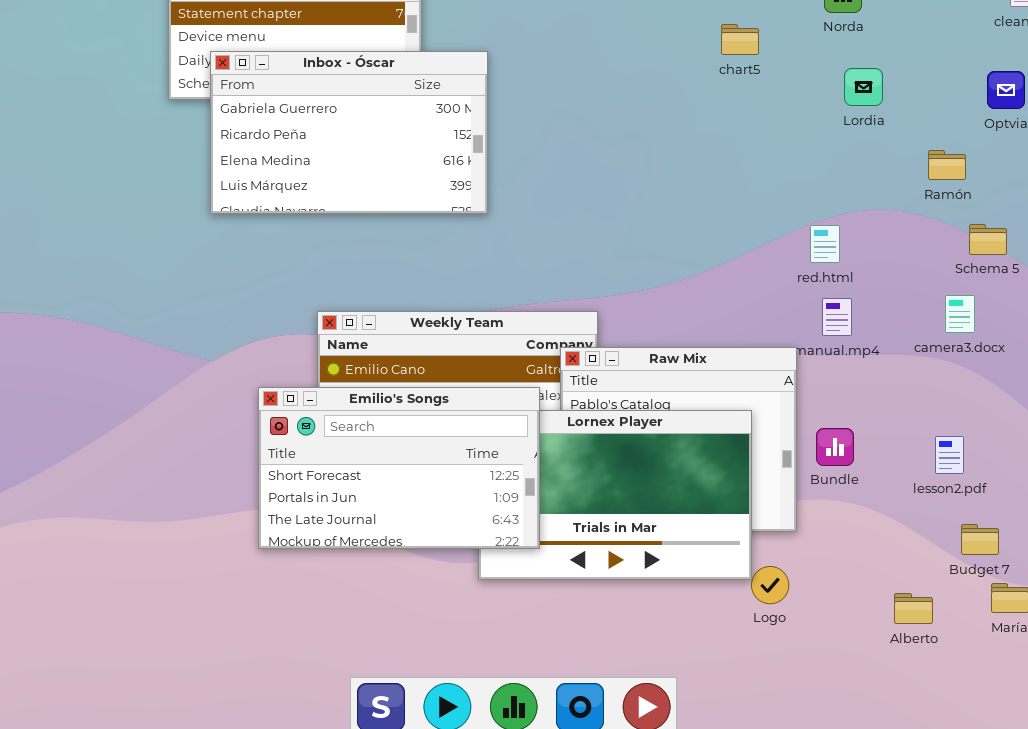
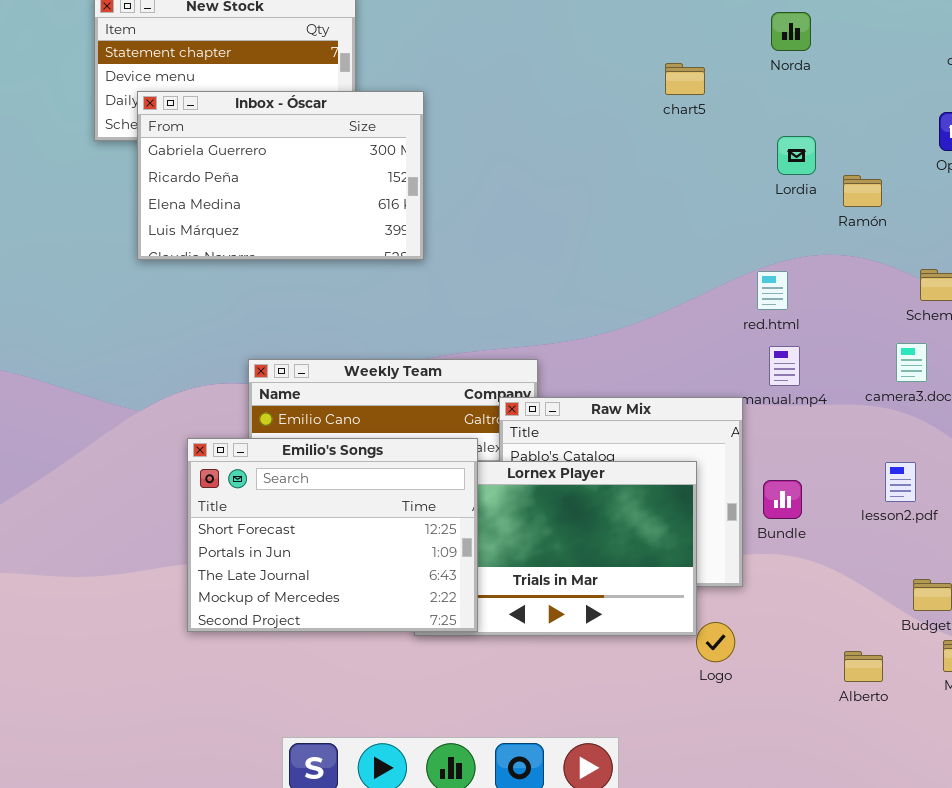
Lordia: [844,68,883,106] -> [777,136,816,175], moved
Ramón: [928,150,966,180] -> [843,175,882,207], moved
Emilio's Songs: [258,387,540,549] -> [187,438,478,632], resized
lesson2.pdf: [935,436,964,474] -> [885,462,916,502], moved

